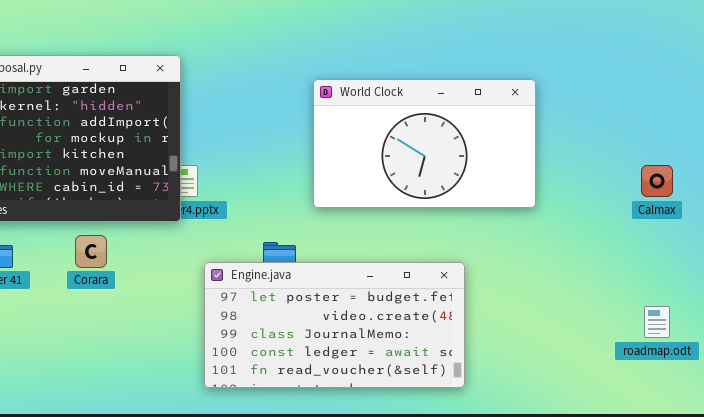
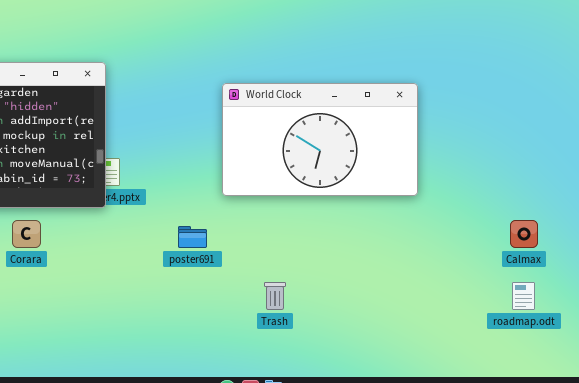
Calmax: [641,165,673,197] -> [510,220,538,248], moved
Engine.java: [204,262,465,388] -> none, closed

